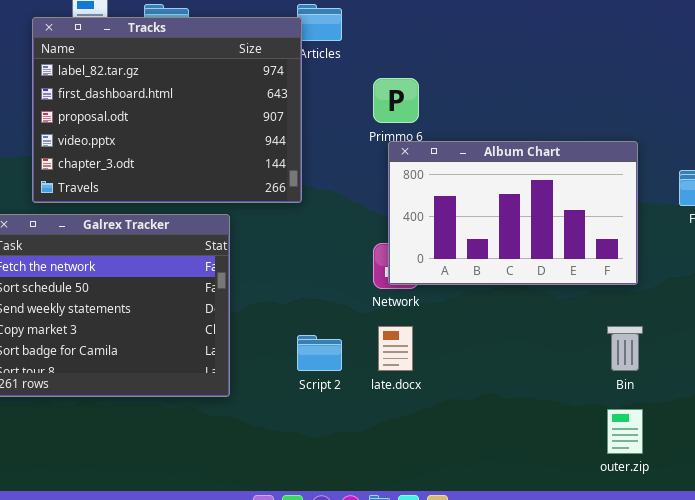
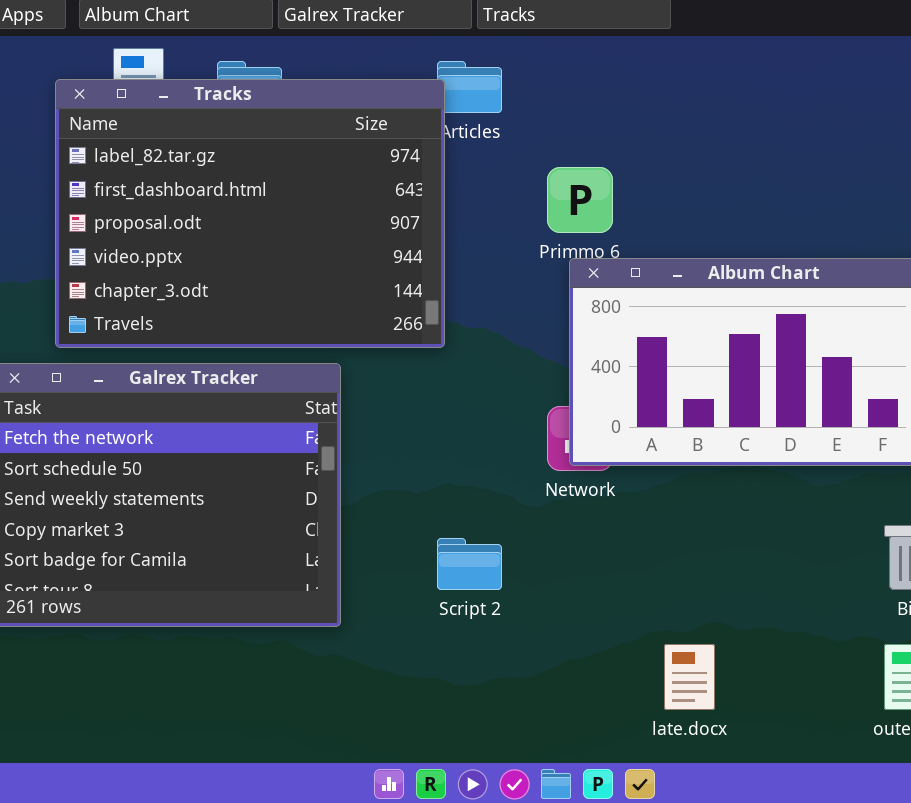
late.docx: [378,326,413,371] -> [664,644,715,710], moved

